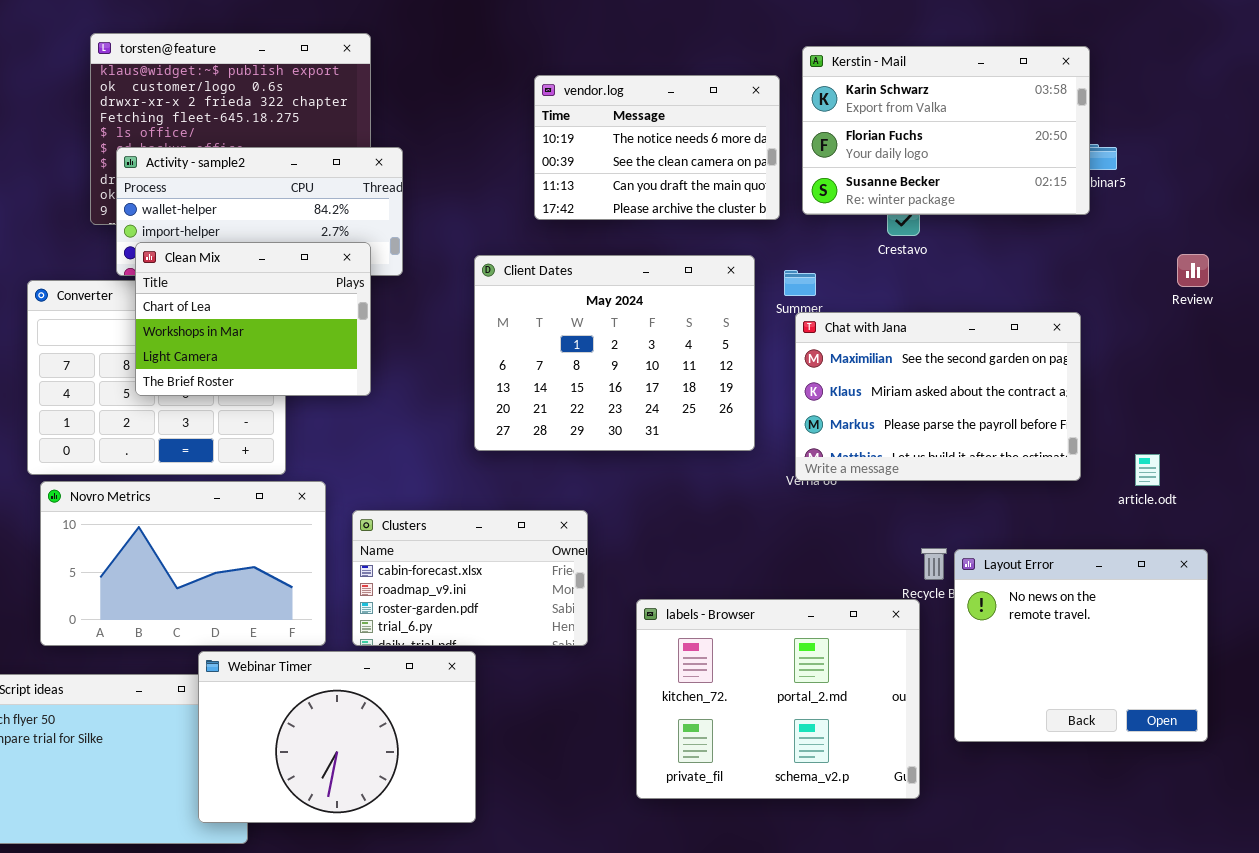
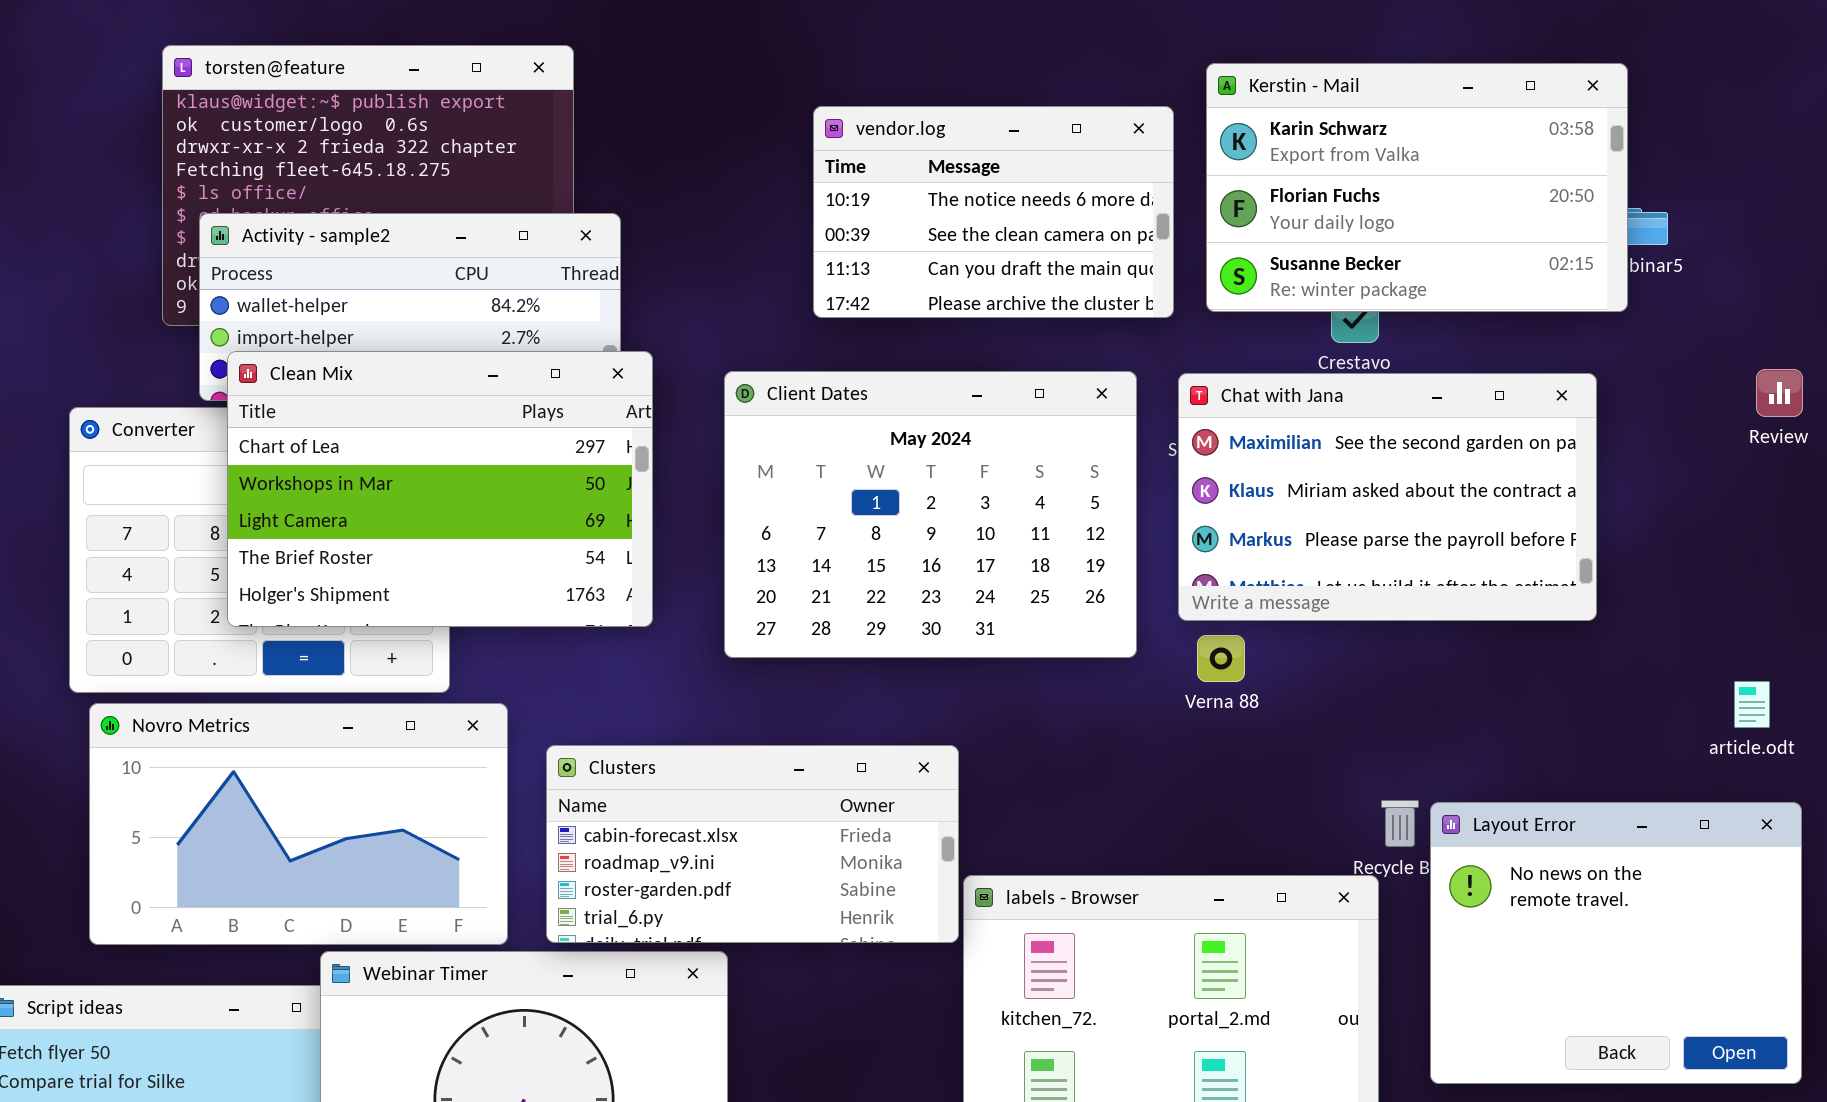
Clean Mix: [135,242,371,396] -> [227,351,653,627], resized
Chat with Jana: [795,312,1081,481] -> [1178,373,1597,621], moved
article.odt: [1135,454,1160,486] -> [1734,681,1770,728], moved
Clusters: [352,510,588,646] -> [546,745,959,943], resized

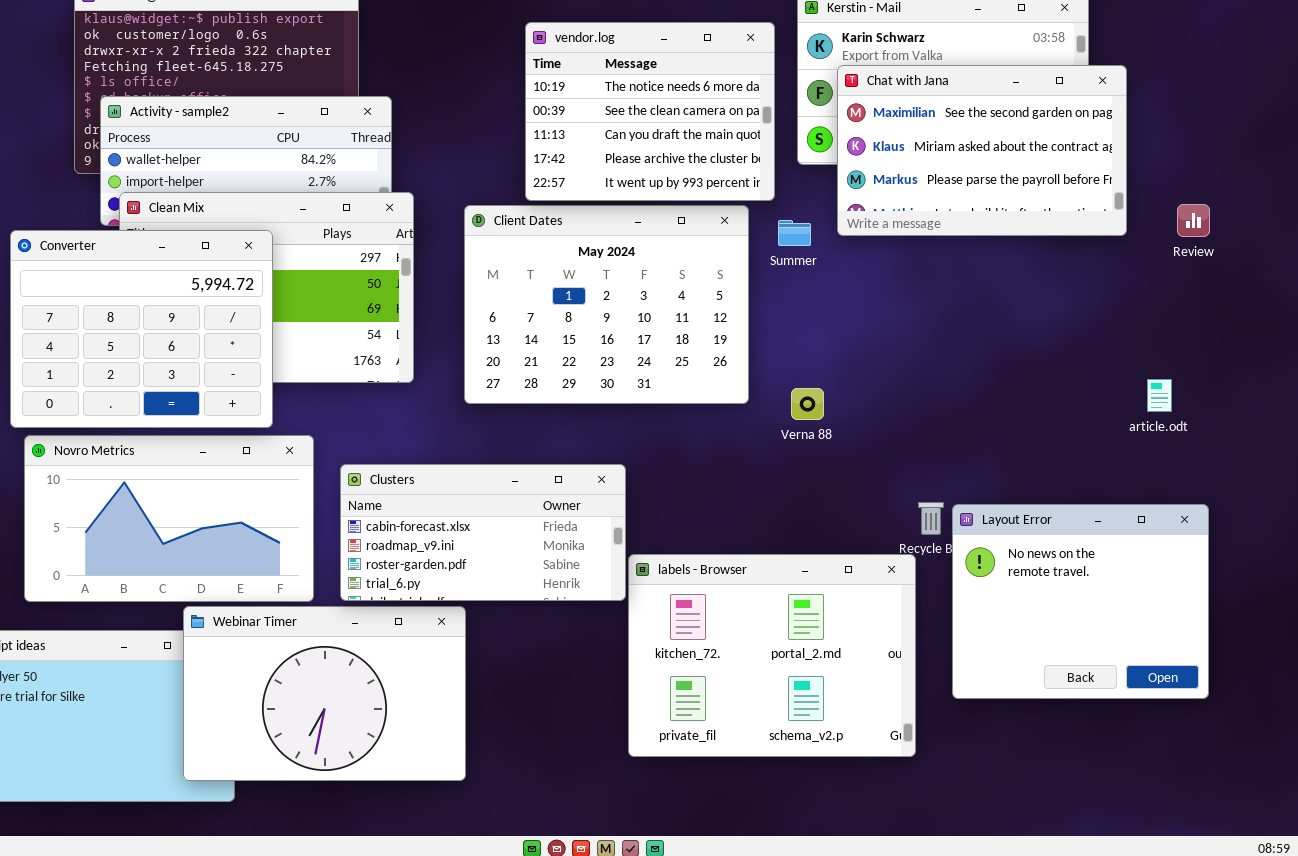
vendor.log: [813,106,1174,318] -> [525,22,775,201], resized
Chat with Jana: [1178,373,1597,621] -> [837,65,1127,236], moved
Converter: [69,407,450,693] -> [10,230,273,428], raised
article.odt: [1734,681,1770,728] -> [1147,379,1172,412], moved

